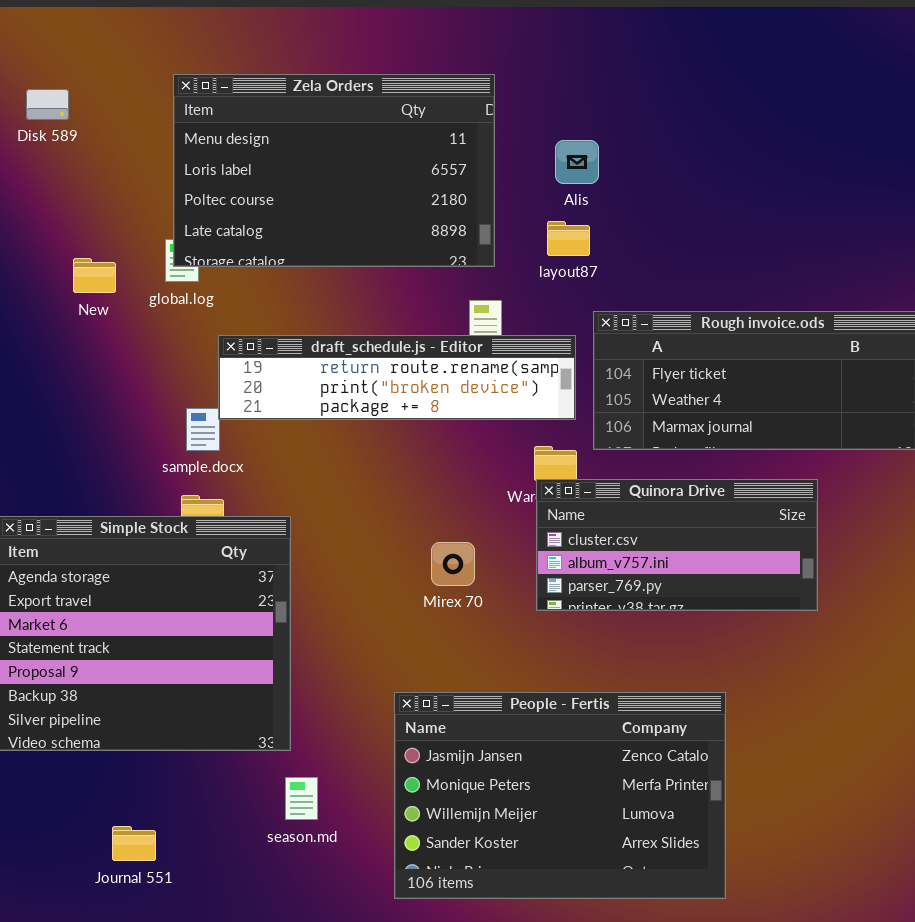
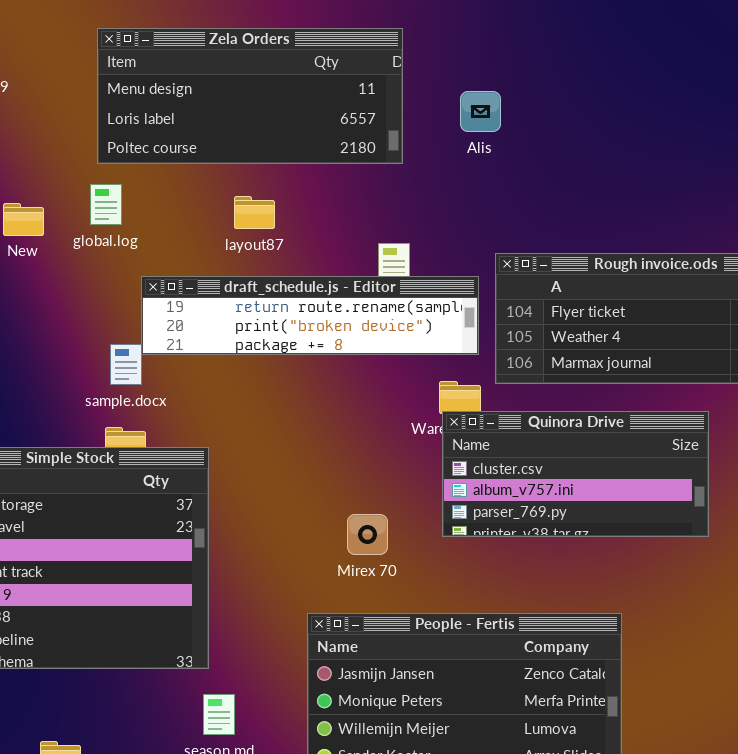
Zela Orders: [173,74,495,267] -> [97,28,403,164], resized
layout87: [547,221,590,256] -> [234,196,275,229], moved
Mirex 70: [431,542,475,586] -> [347,514,388,555], moved

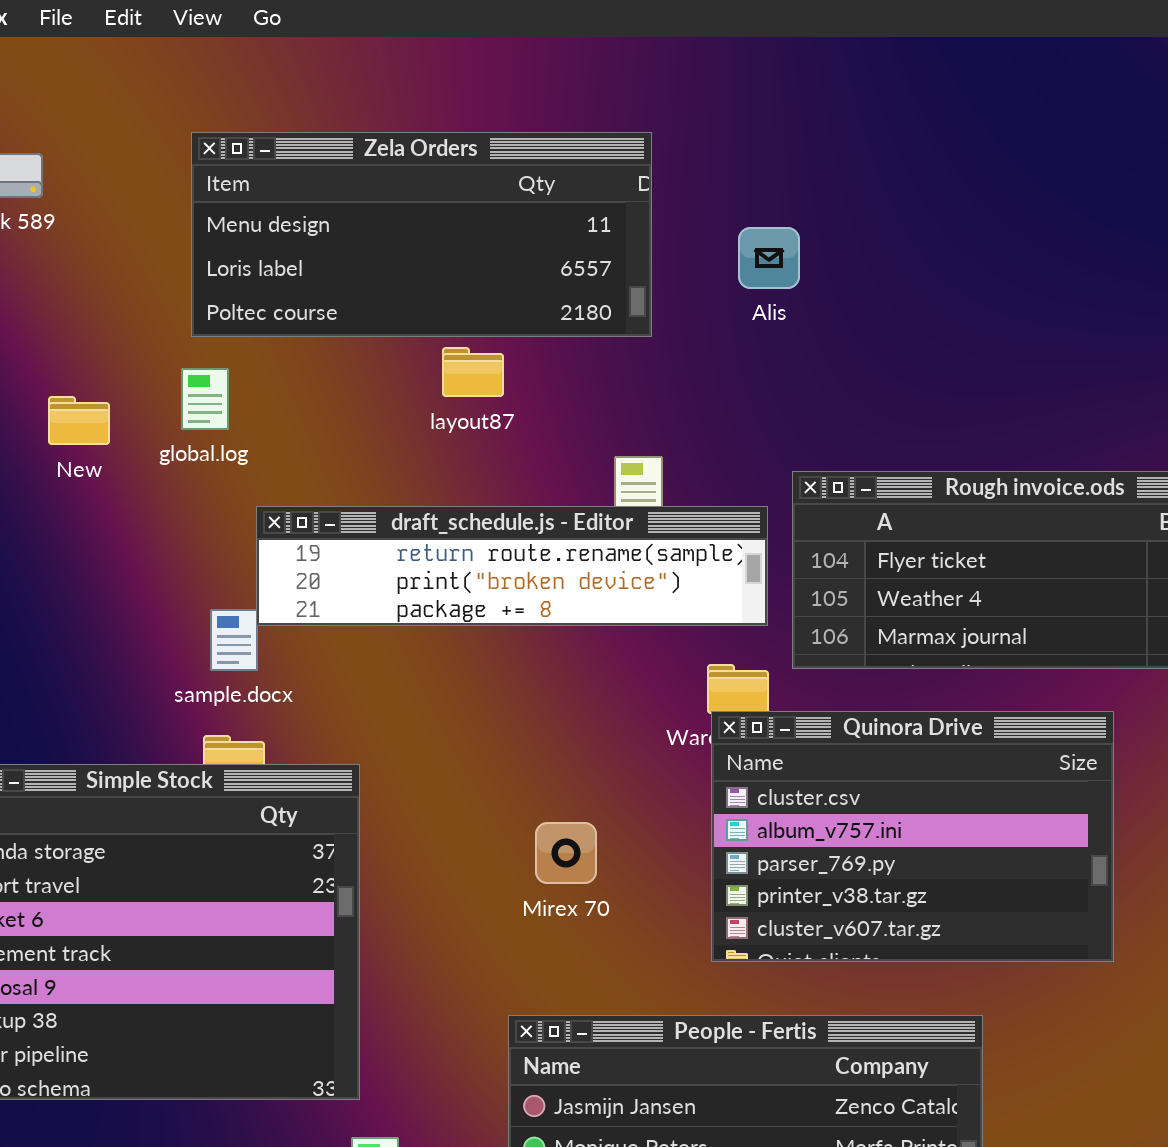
layout87: [234,196,275,229] -> [442,347,504,397], moved
Quinora Drive: [442,411,709,537] -> [711,711,1114,962], resized
Mirex 70: [347,514,388,555] -> [535,822,597,884], moved

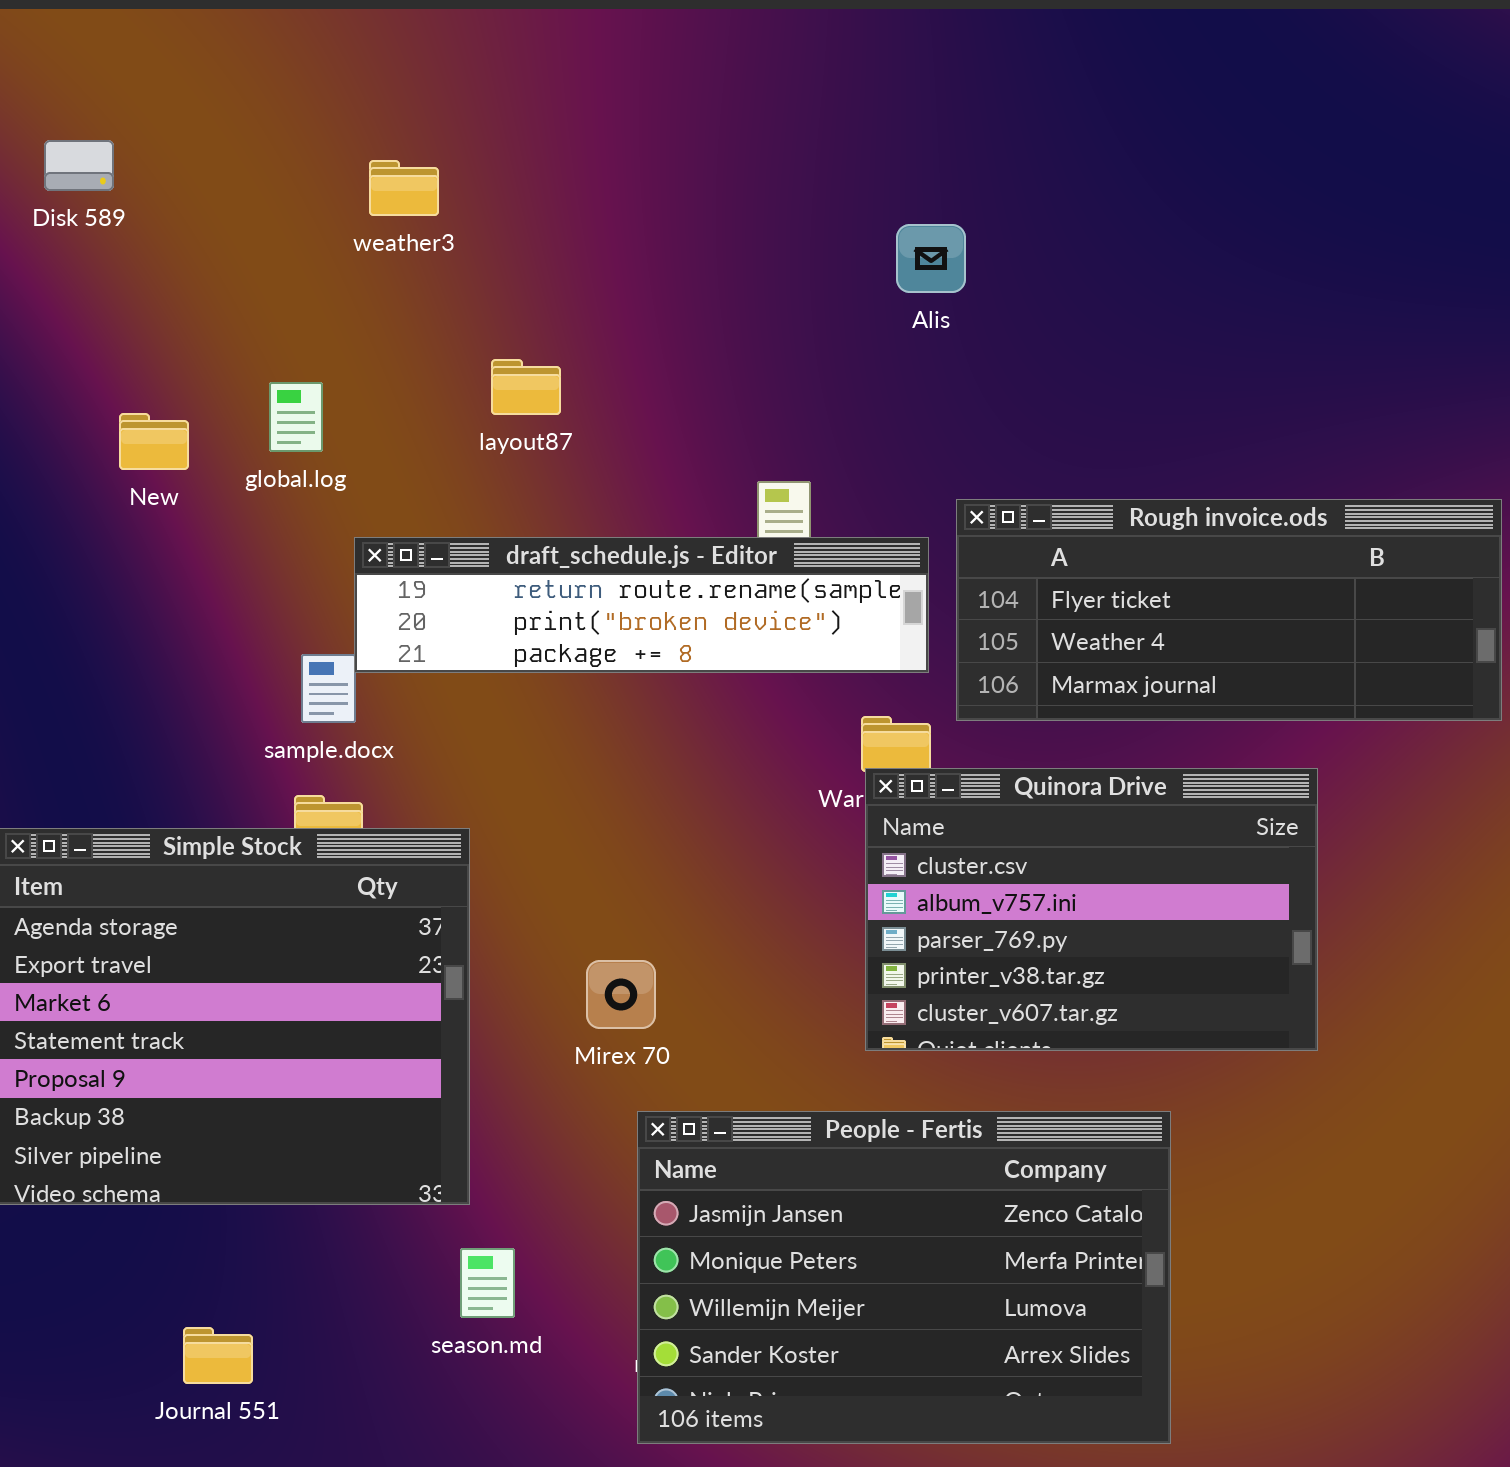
Zela Orders: [191,132,652,337] -> none, closed
layout87: [442,347,504,397] -> [491,359,561,415], moved
Mirex 70: [535,822,597,884] -> [586,960,656,1029], moved

